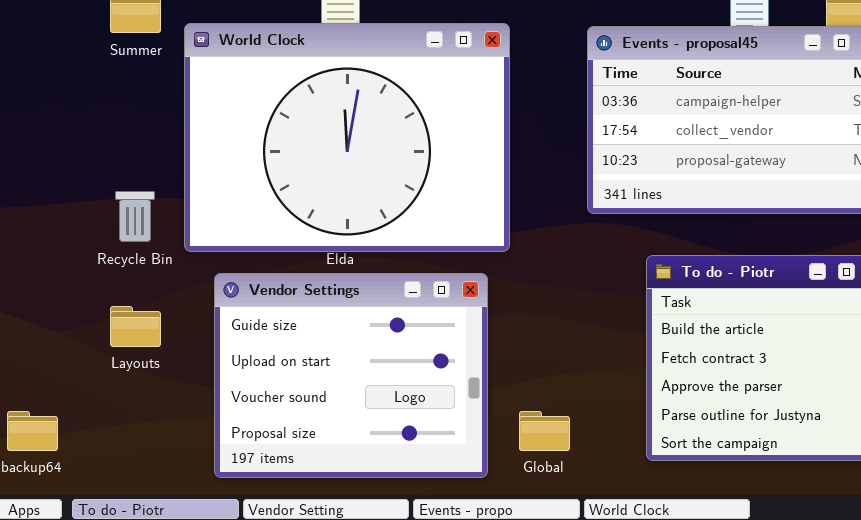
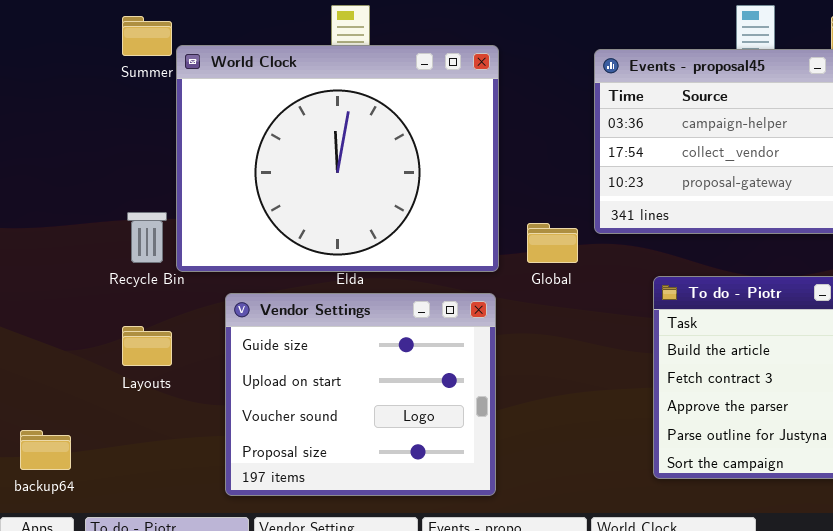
World Clock: [184,23,510,252] -> [176,45,499,272], moved
Global: [519,411,570,451] -> [527,223,578,263], moved

